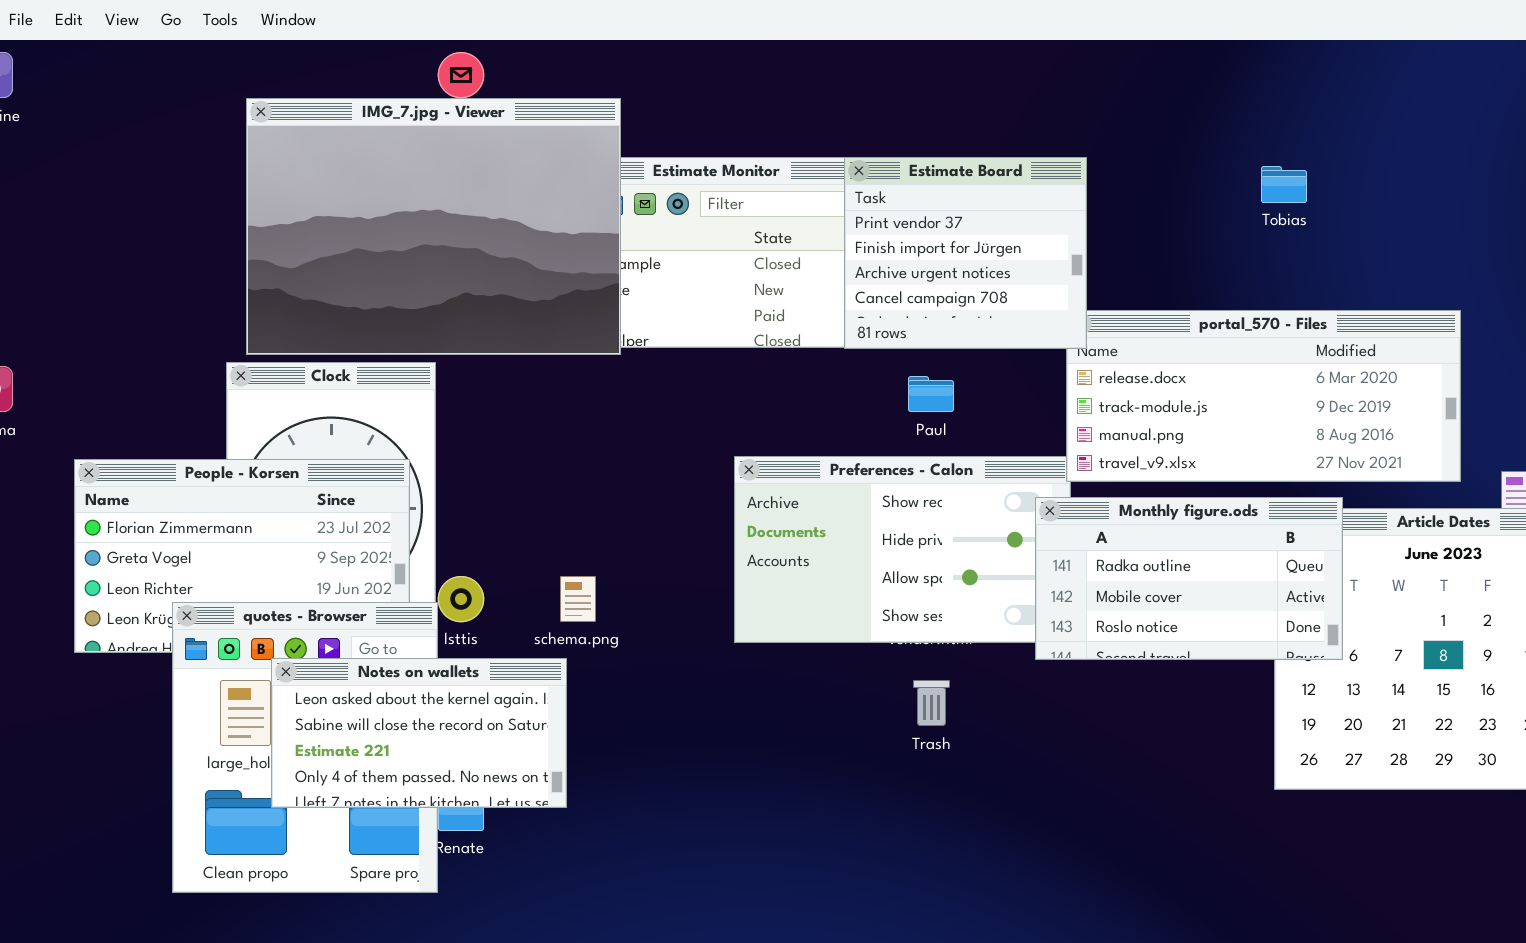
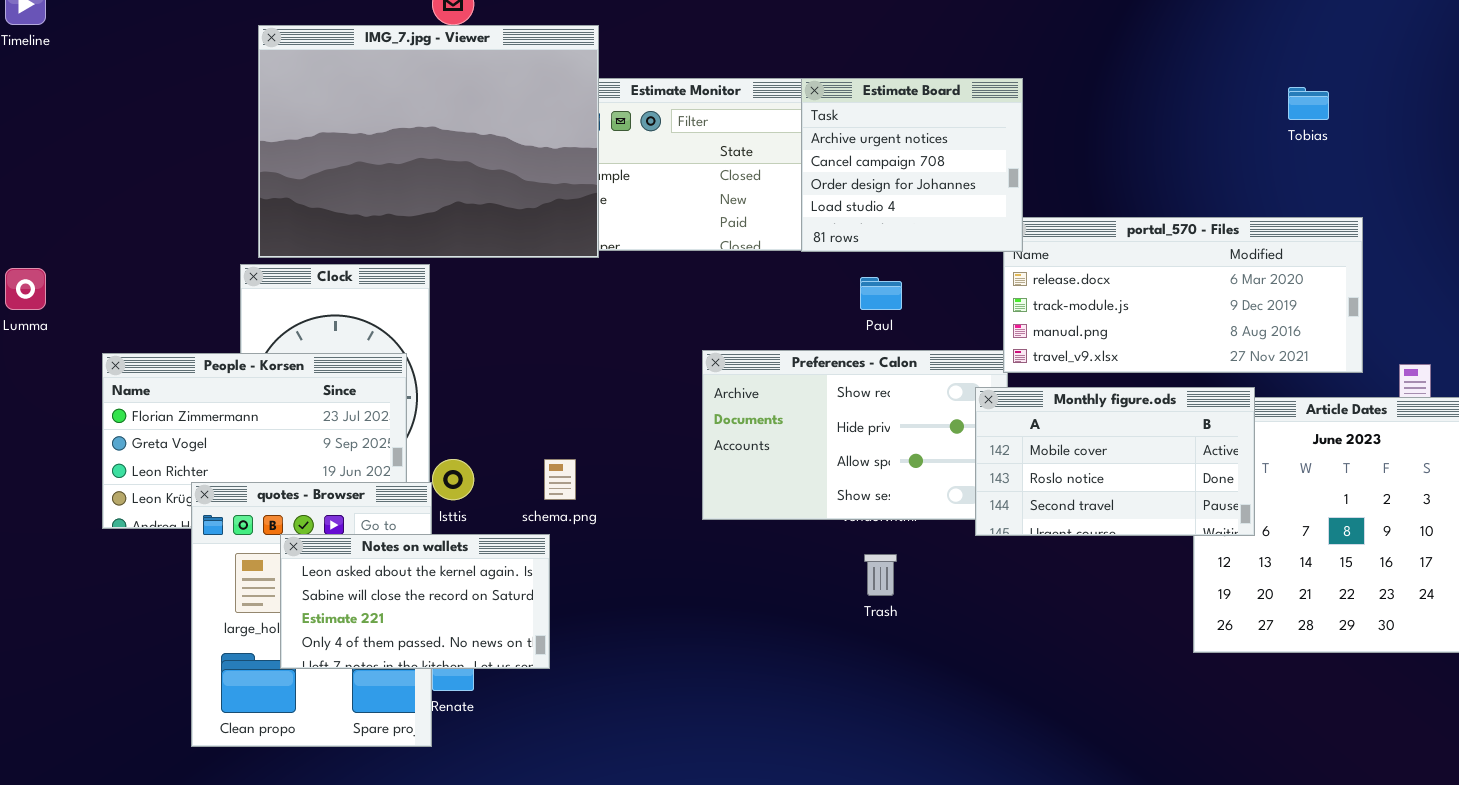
Estimate Board: [844,157,1087,349] -> [801,78,1023,252], scrolled down 2 rows
Tobias: [1261,166,1307,203] -> [1288,87,1329,120], moved
Monthly figure.ods: [1035,497,1343,660] -> [975,387,1255,536], scrolled down 1 row

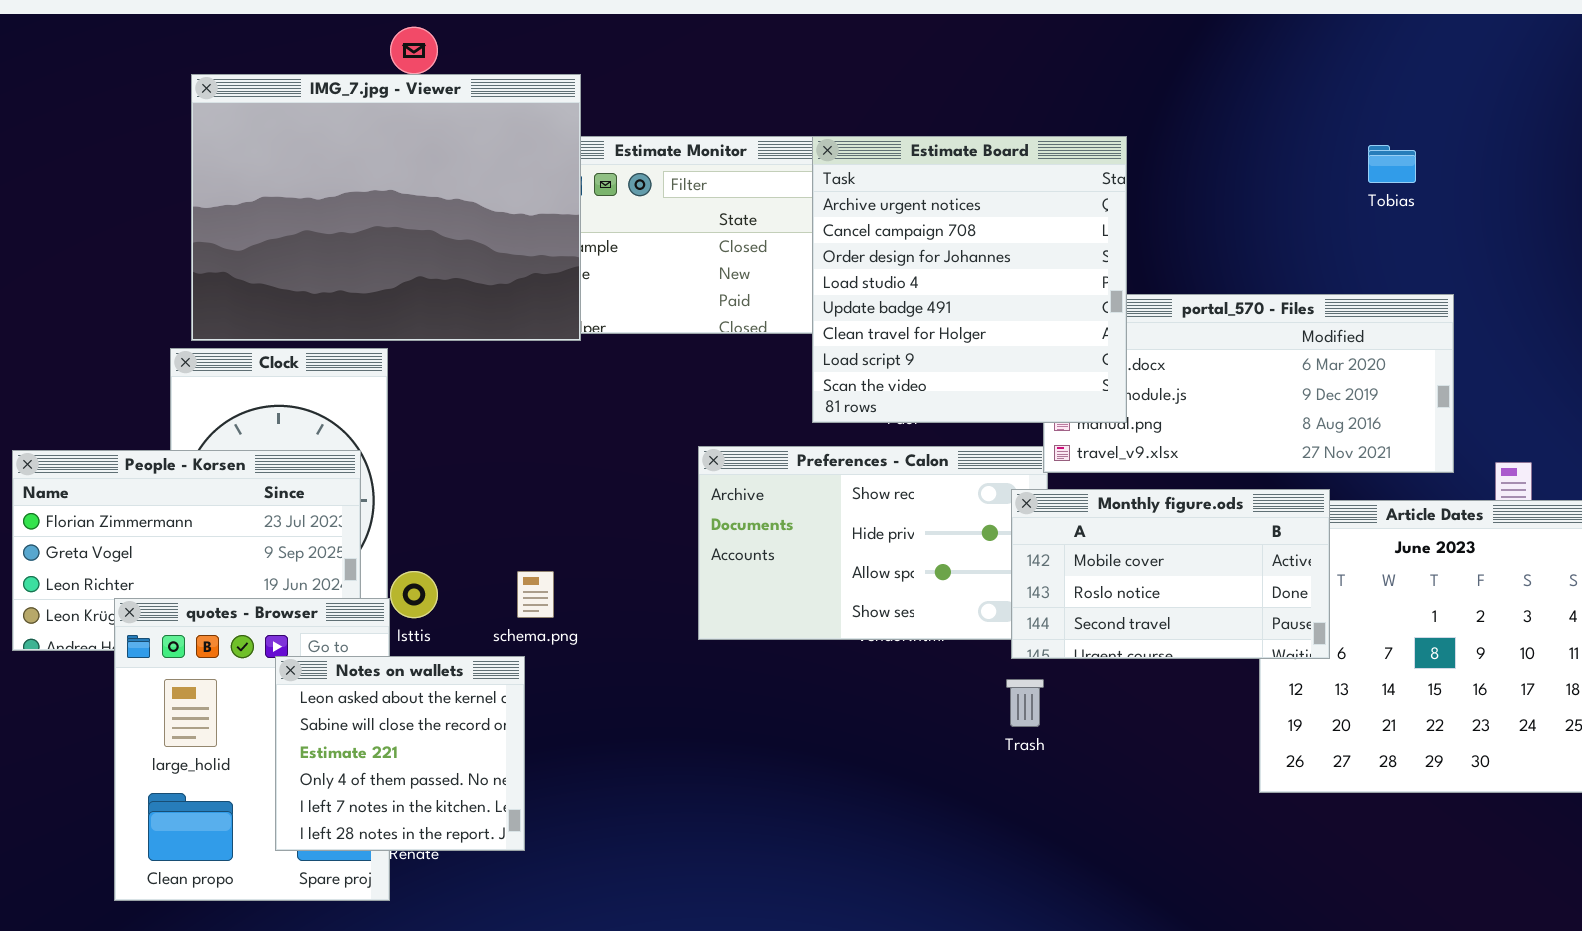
Estimate Board: [801,78,1023,252] -> [812,136,1127,423], resized
Notes on wallets: [280,534,550,669] -> [275,656,525,851], resized
Trash: [864,554,897,596] -> [1006,679,1044,727], moved

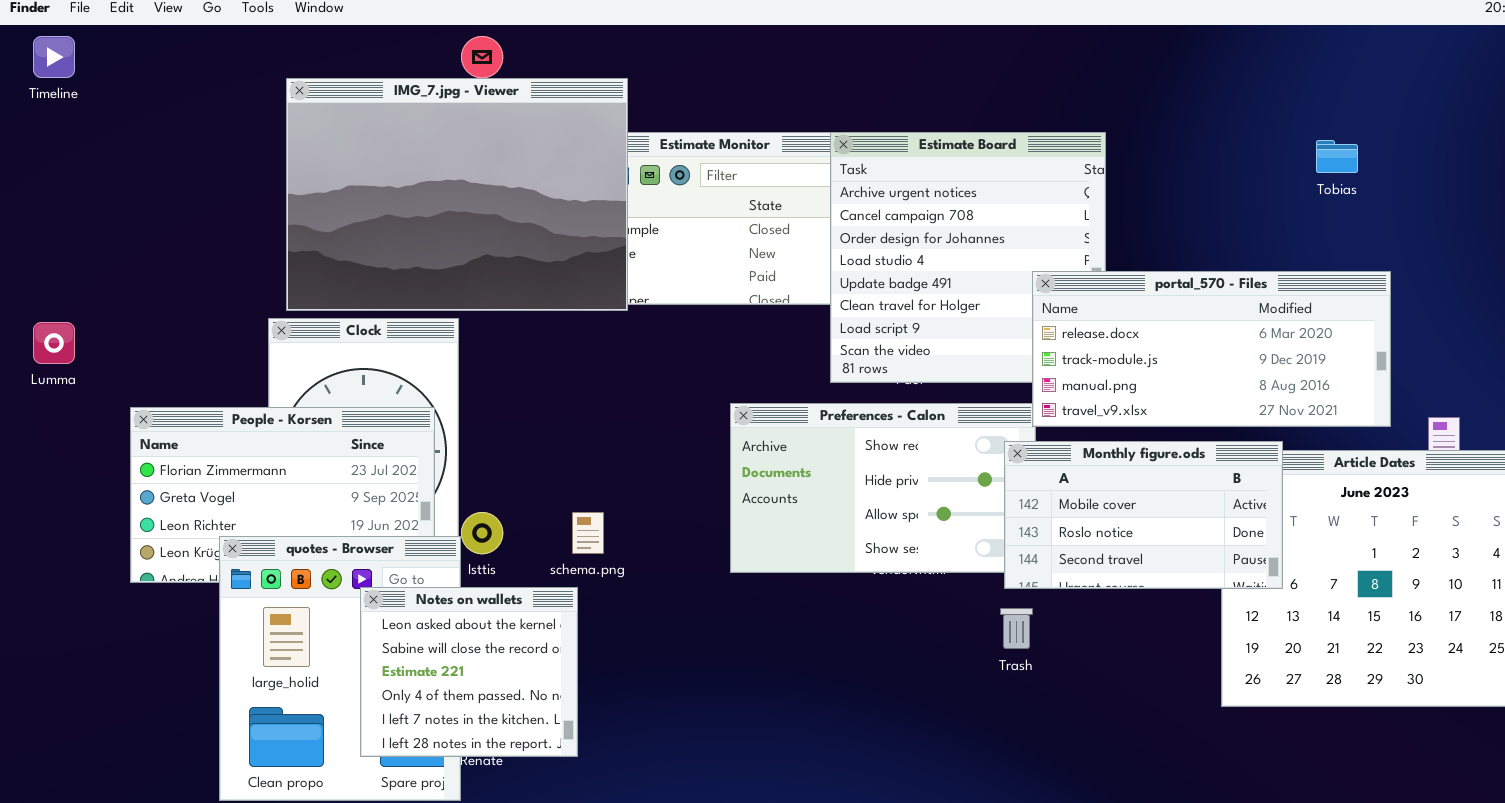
portal_570 - Files: [1043,294,1454,473] -> [1032,271,1391,427], raised

